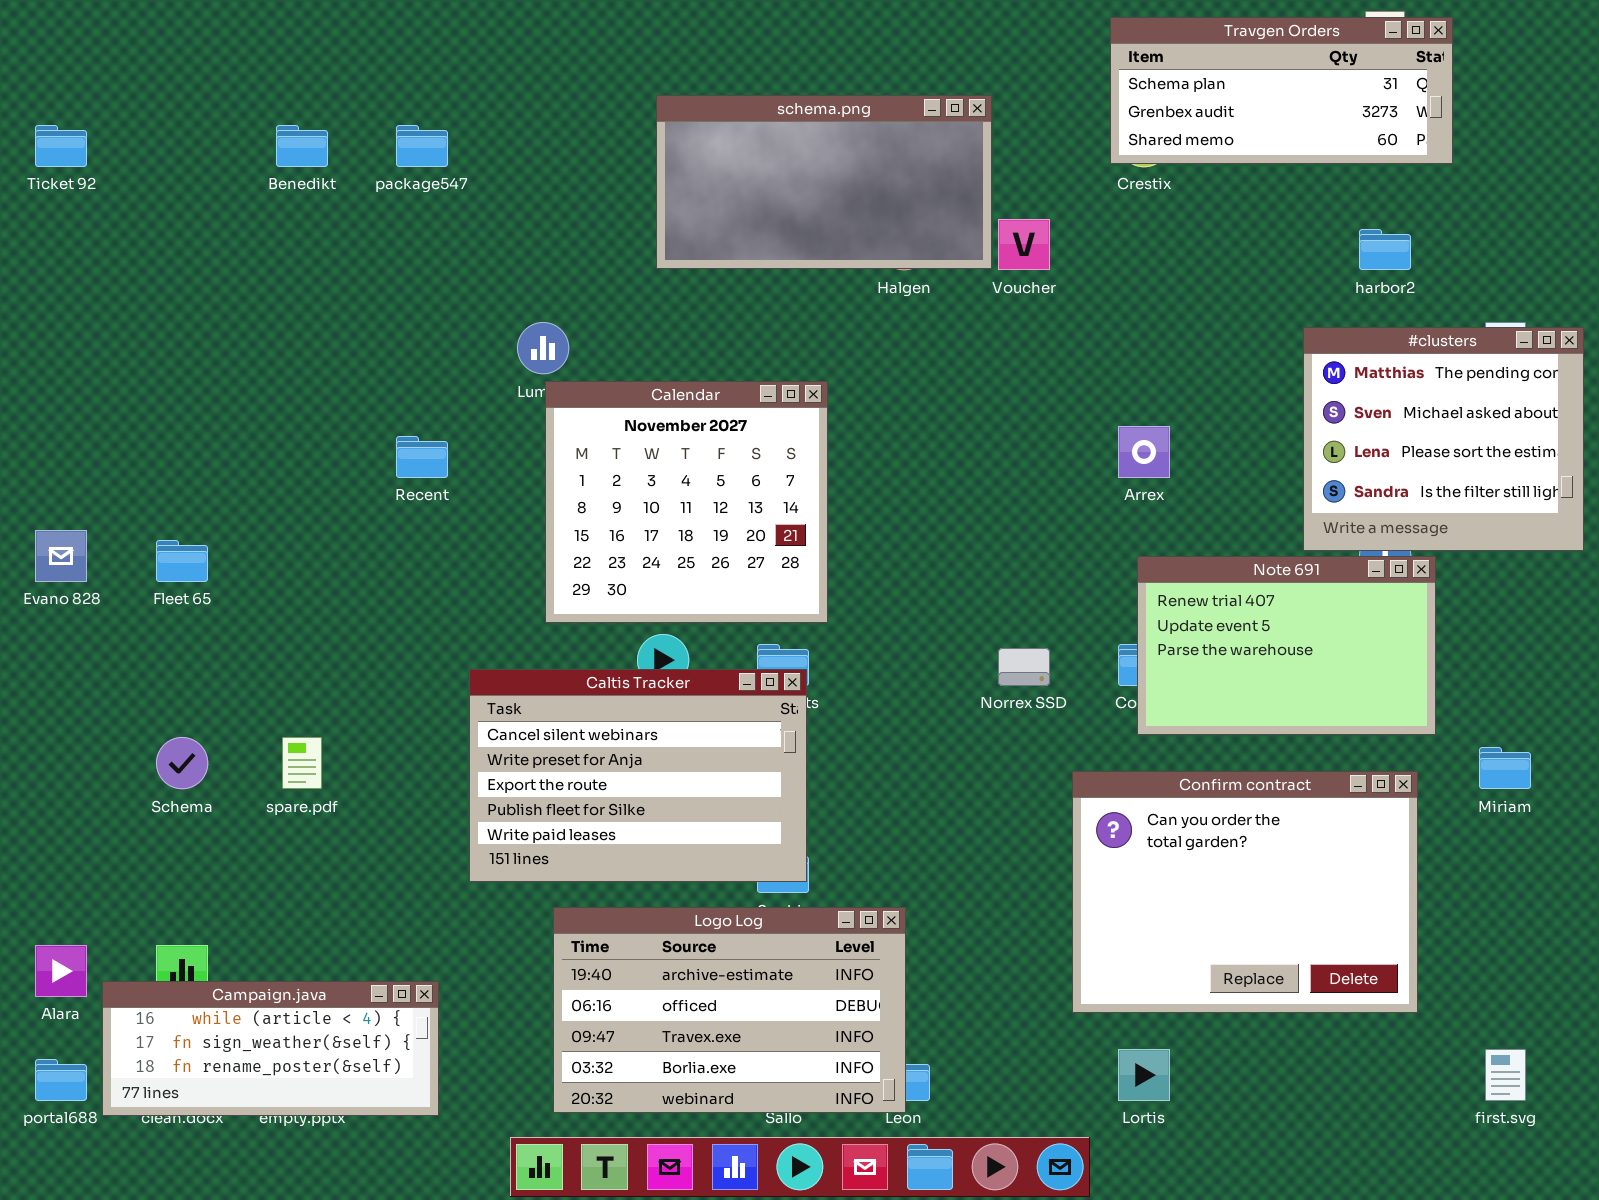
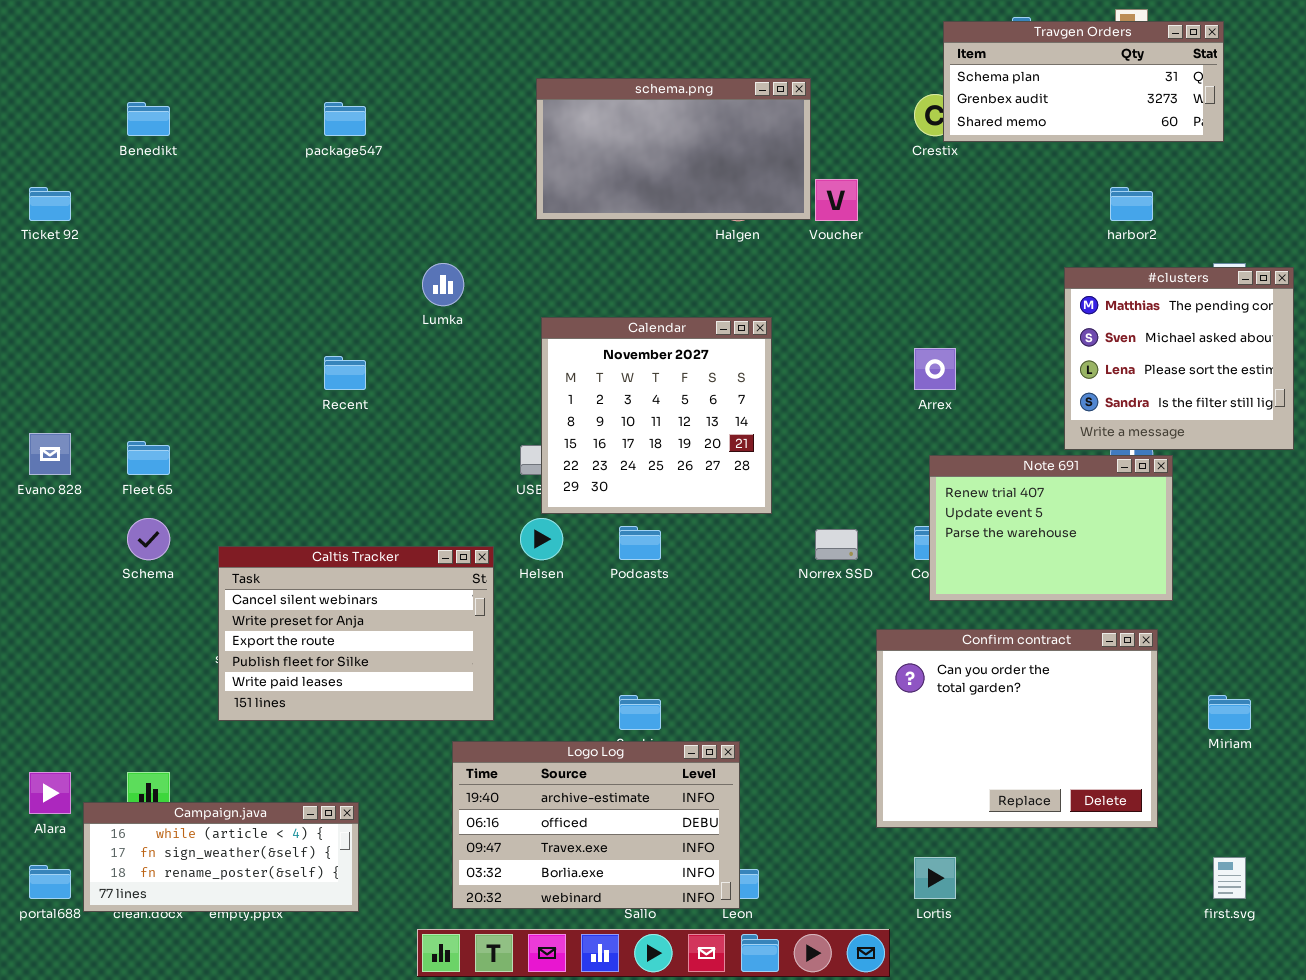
Travgen Orders: [1110,17,1453,164] -> [943,21,1224,142], moved
Ticket 92: [35,125,87,167] -> [29,187,71,221], moved
Benedikt: [276,125,328,167] -> [127,102,170,136], moved
Calendar: [545,381,828,623] -> [541,317,772,514], moved
Caltis Tracker: [469,669,807,882] -> [218,546,494,721], moved
Schema: [156,737,208,789] -> [127,518,170,560], moved
Miriam: [1479,747,1531,789] -> [1208,695,1251,730], moved

